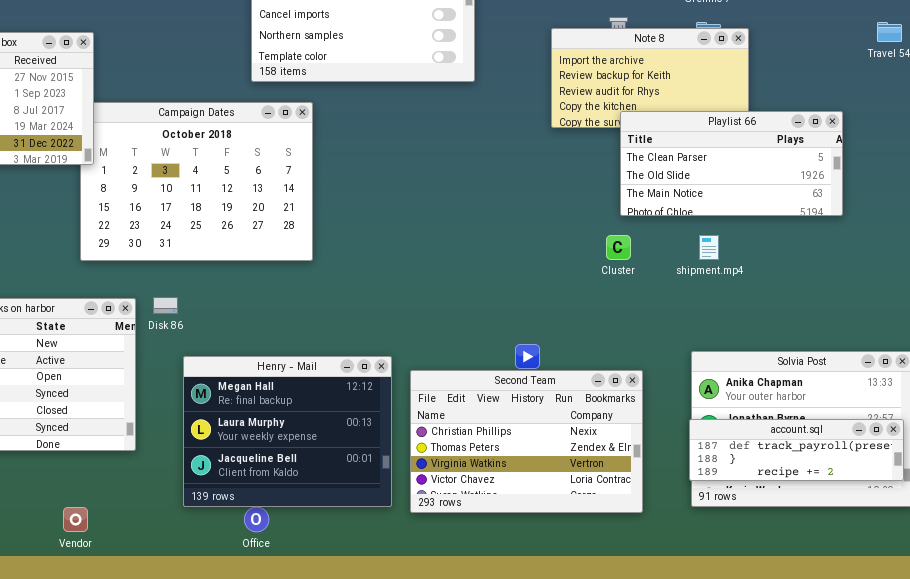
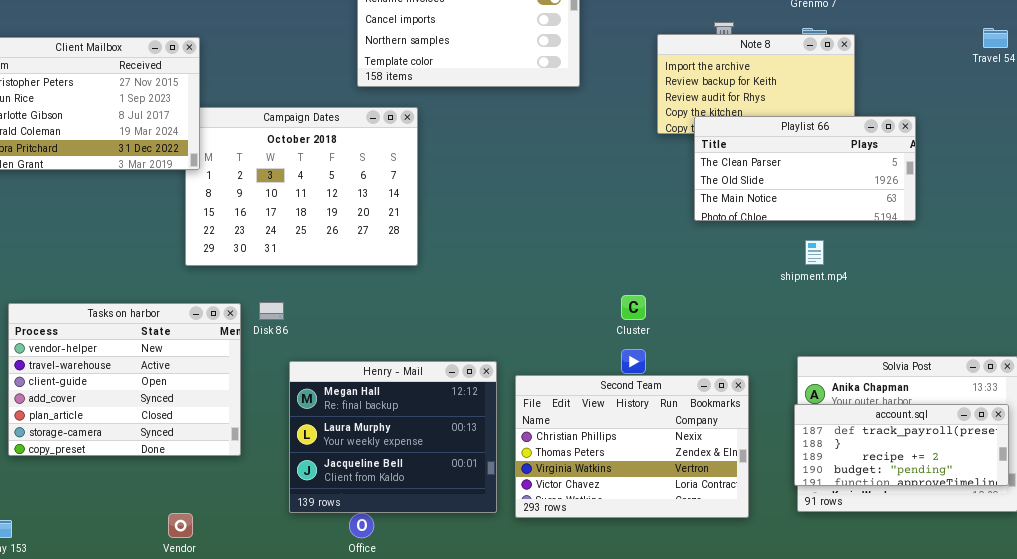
Playlist 66: [620,111,843,216] -> [694,116,916,221], moved
Cluster: [606,235,631,260] -> [621,295,646,320], moved
account.sql: [689,419,904,481] -> [794,404,1009,486], resized

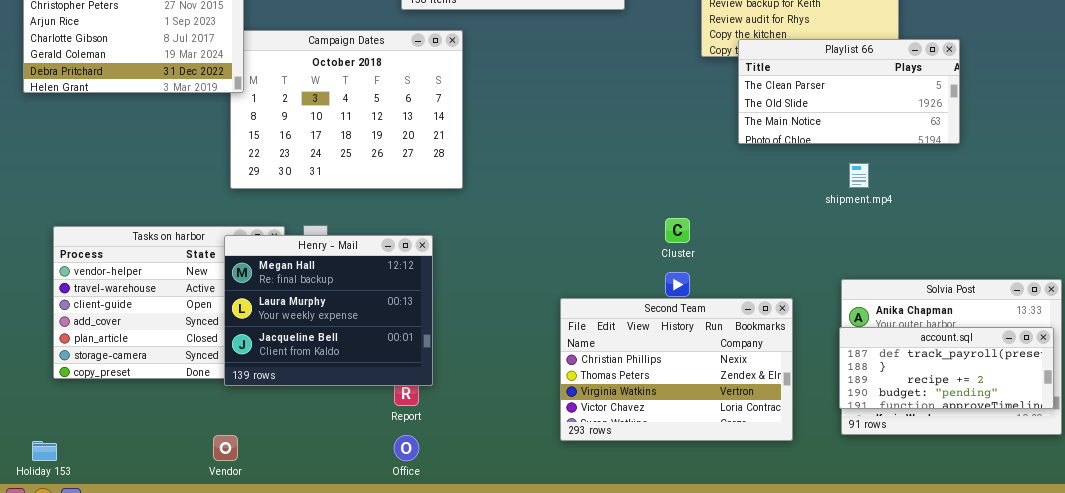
Henry - Mail: [289,361,497,513] -> [224,235,433,386], moved

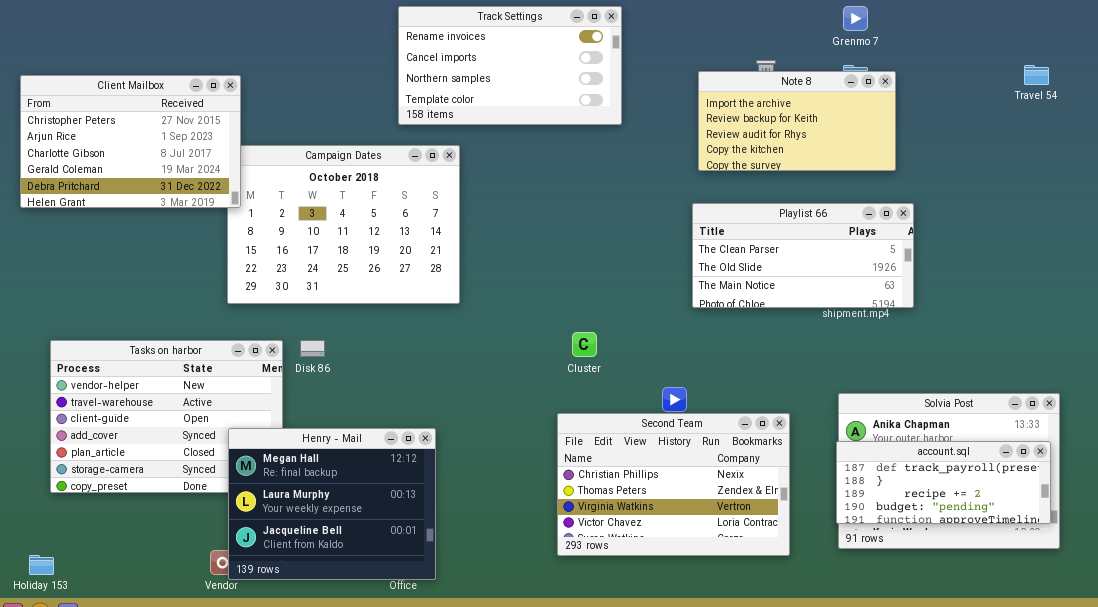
Playlist 66: [738,39,960,144] -> [692,203,914,308], moved
Cluster: [665,218,690,243] -> [572,332,597,357], moved
Henry - Mail: [224,235,433,386] -> [228,428,436,580], moved

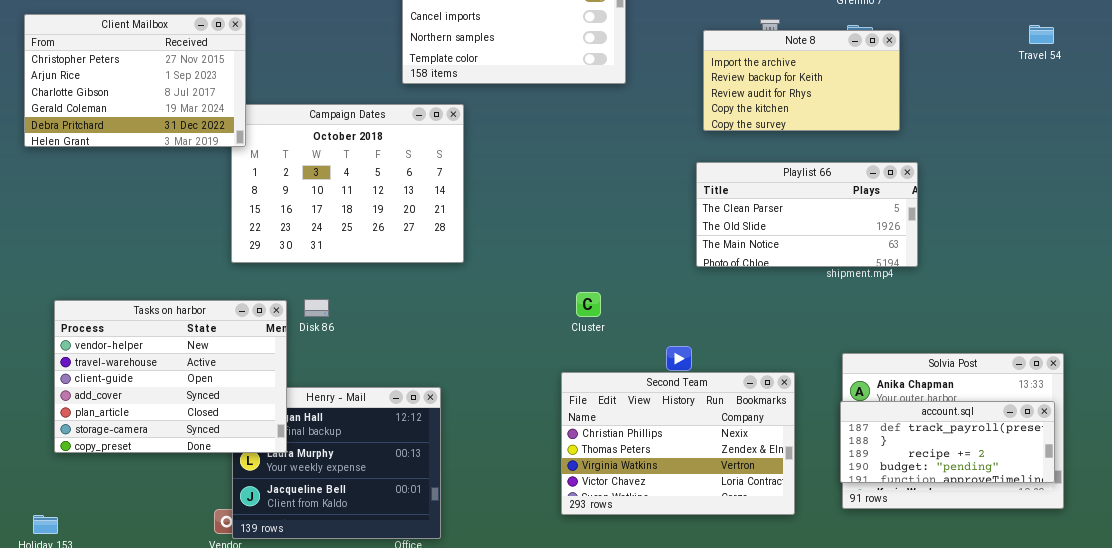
Client Mailbox: [20,75,241,208] -> [24,14,246,147], moved
Tasks on harbor: [50,340,283,493] -> [54,300,287,453], raised

